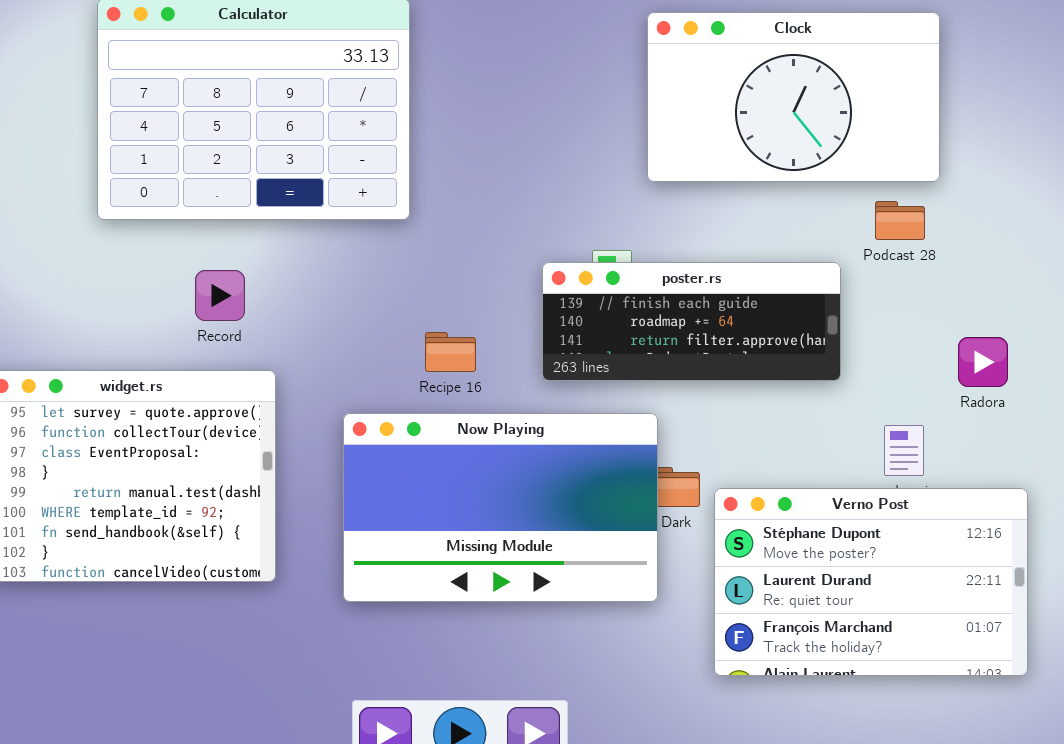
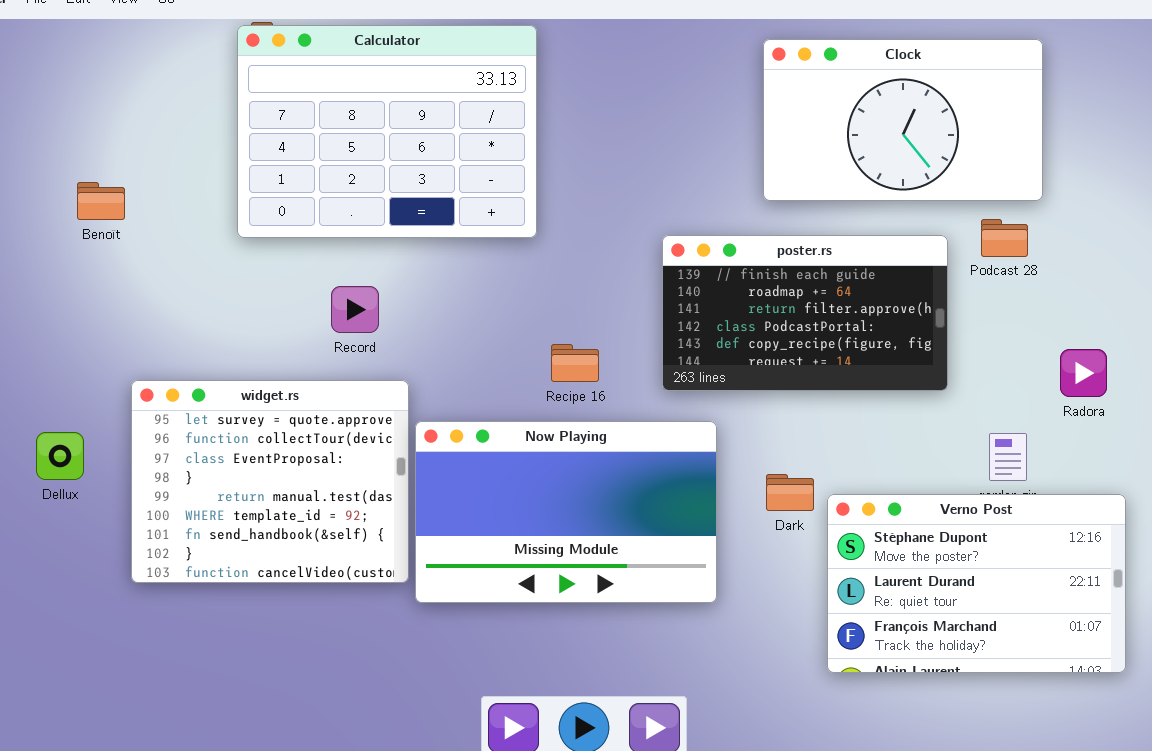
poster.rs: [542,262,841,381] -> [662,235,948,391], resized
Now Playing: [343,413,658,602] -> [415,421,717,603], moved

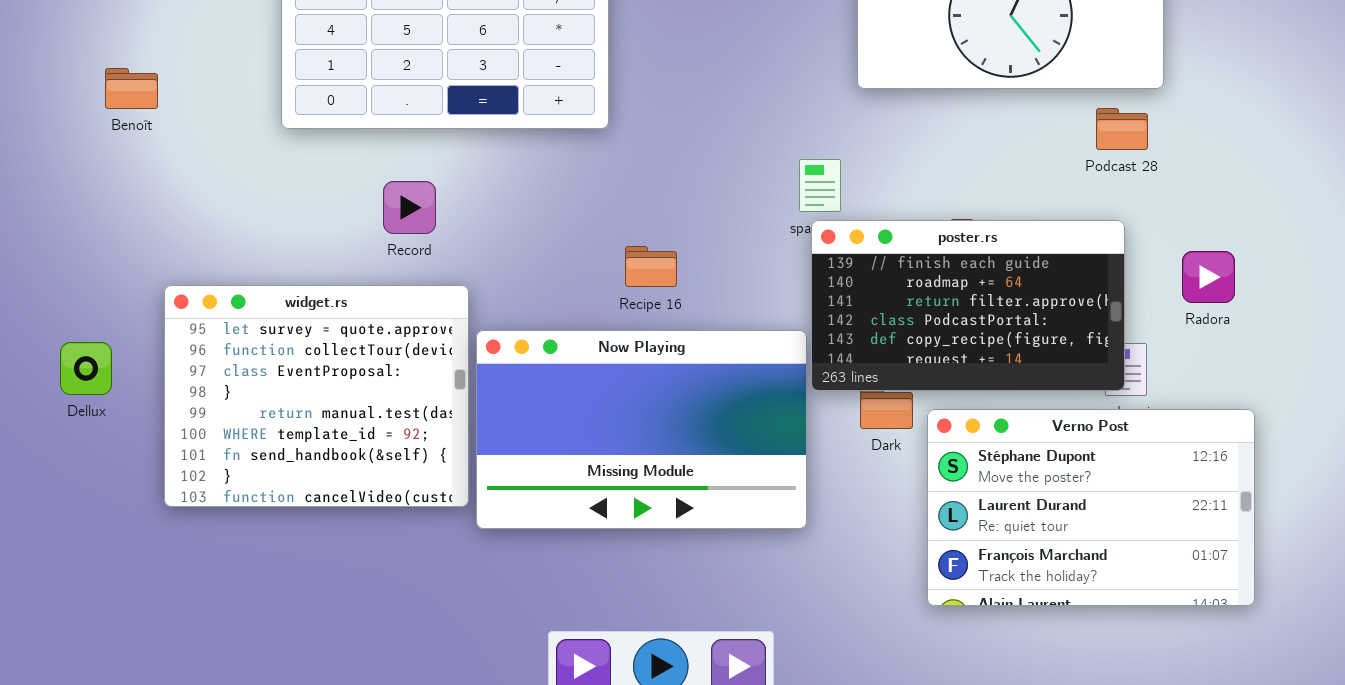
poster.rs: [662,235,948,391] -> [811,220,1125,391], moved

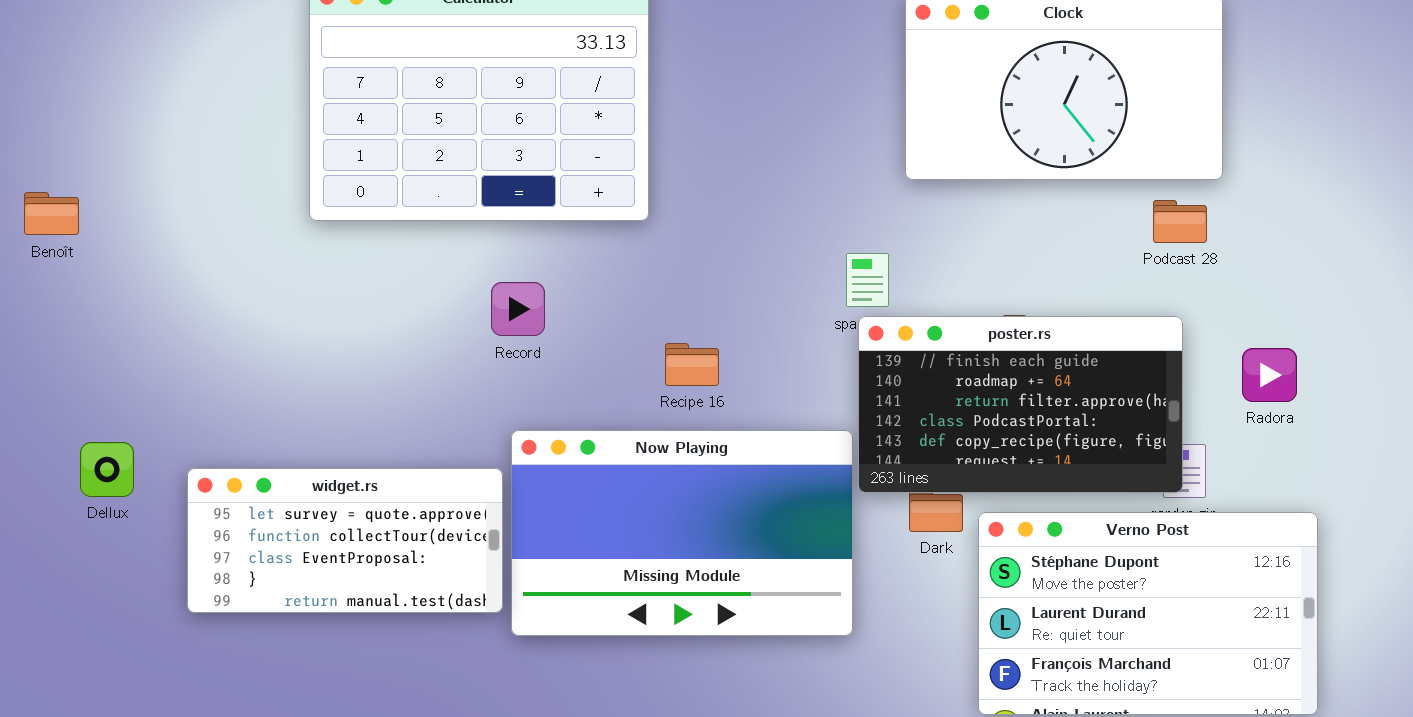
Benoît: [105,68,158,109] -> [24,192,79,235], moved
Record: [383,181,436,234] -> [491,282,545,336], moved
widget.rs: [164,285,469,507] -> [187,468,503,613], resized

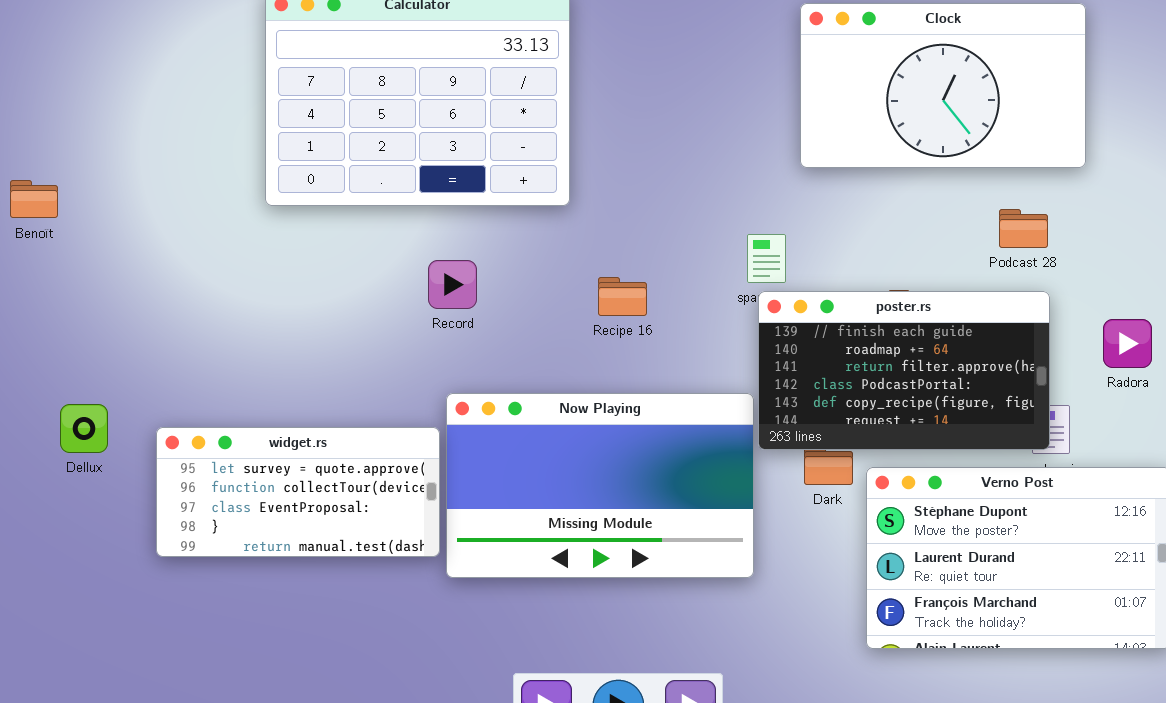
Podcast 28: [1153,200,1207,243] -> [999,209,1048,248], moved
Recipe 16: [665,343,719,386] -> [598,277,647,316], moved

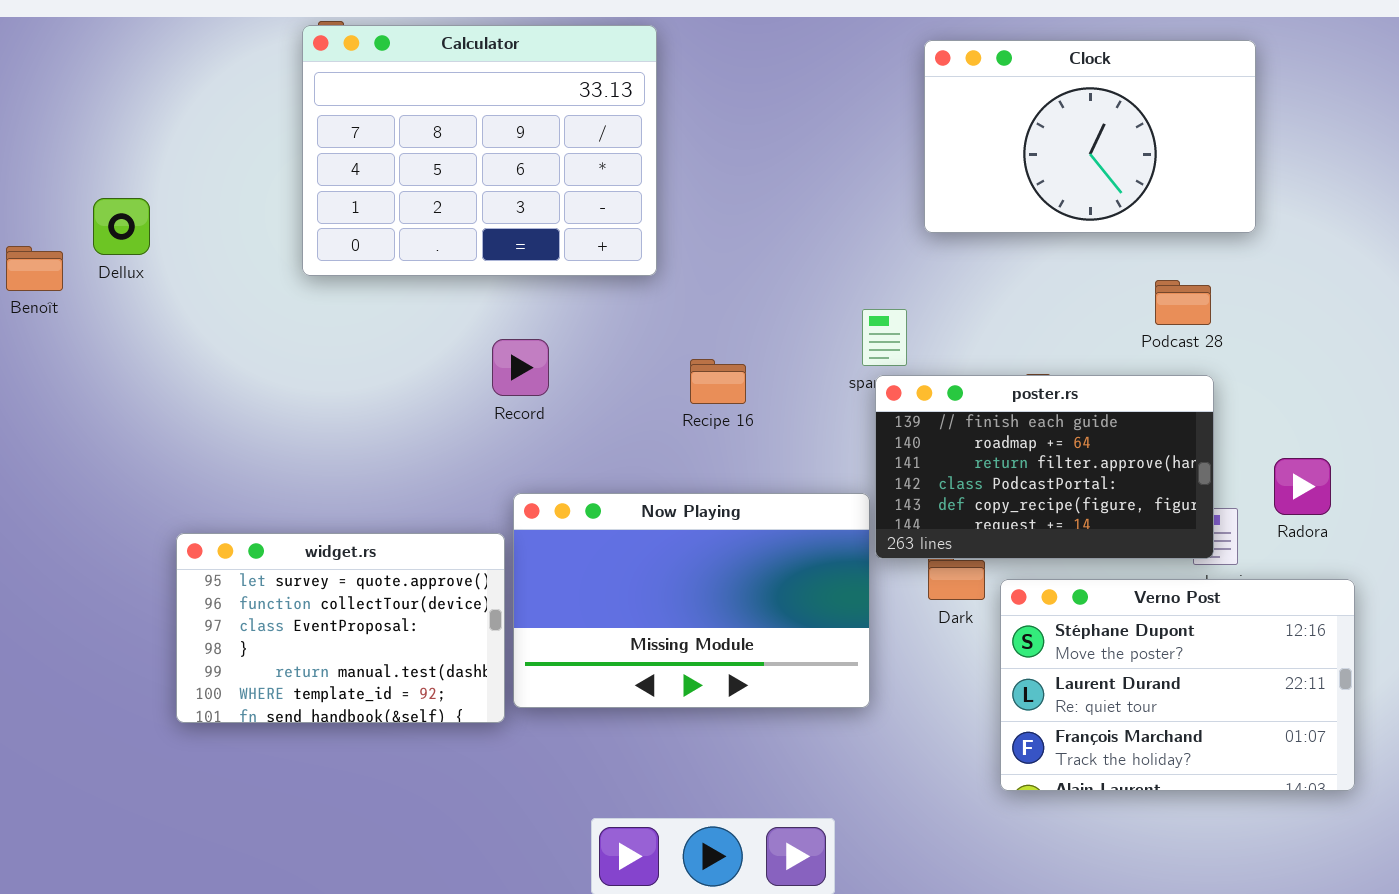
Radora: [1103,319,1152,368] -> [1274,458,1331,515], moved
Dellux: [60,404,108,453] -> [93,198,150,255], moved
widget.rs: [156,427,440,557] -> [176,533,505,723], resized

